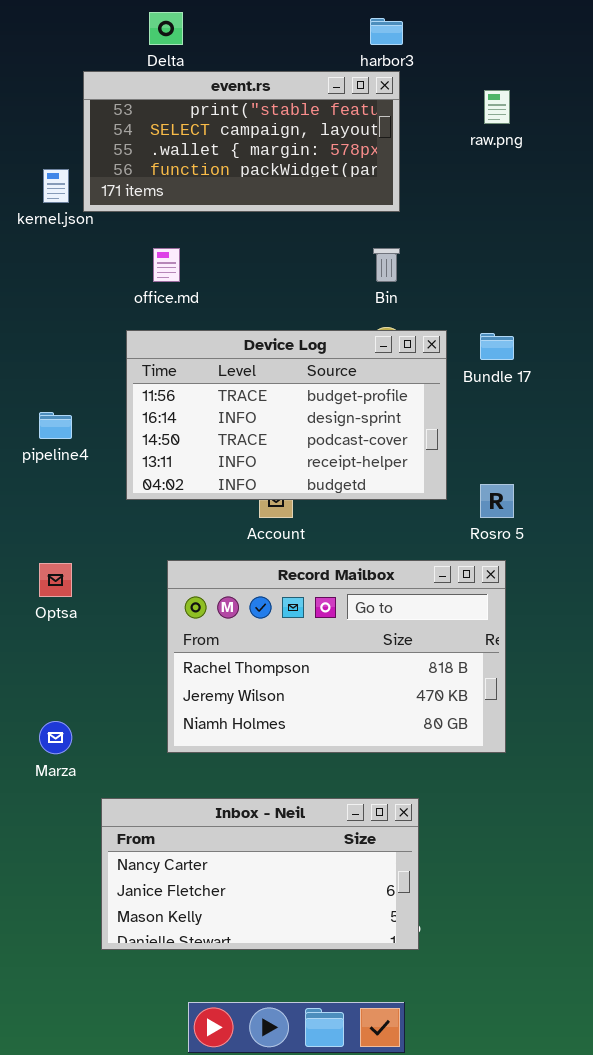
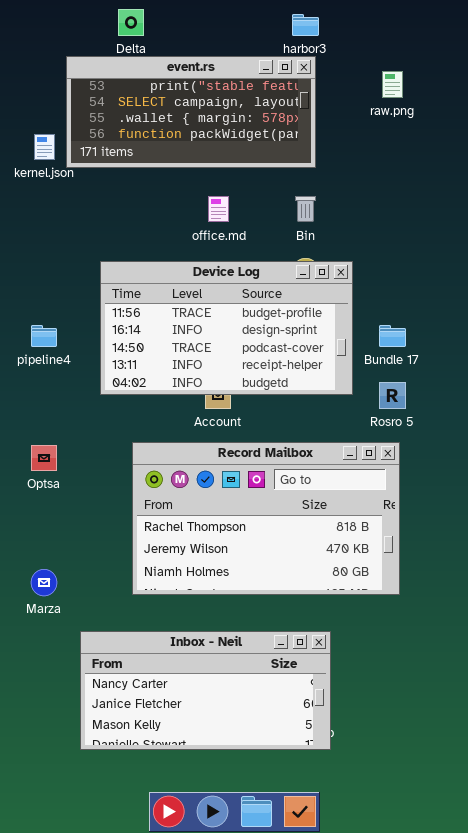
office.md: [153,248,180,282] -> [208,196,229,222], moved
Bundle 17: [480,333,514,360] -> [379,325,406,347], moved

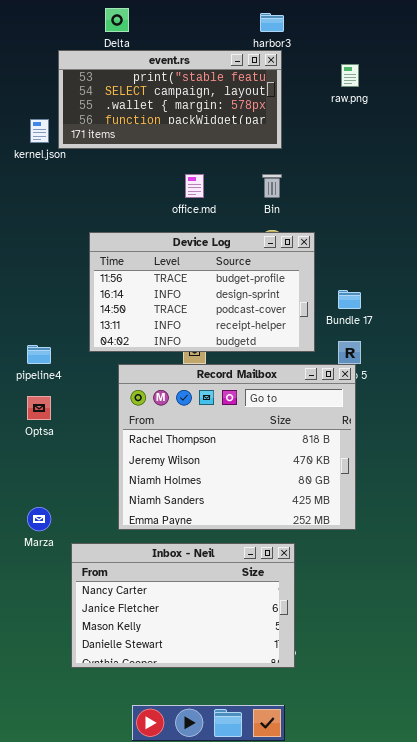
pipeline4: [31,325,57,347] -> [27,345,51,364], moved
Record Mailbox: [132,442,400,595] -> [118,364,356,530], resized
Inbox - Neil: [80,631,331,750] -> [71,543,295,668], resized

